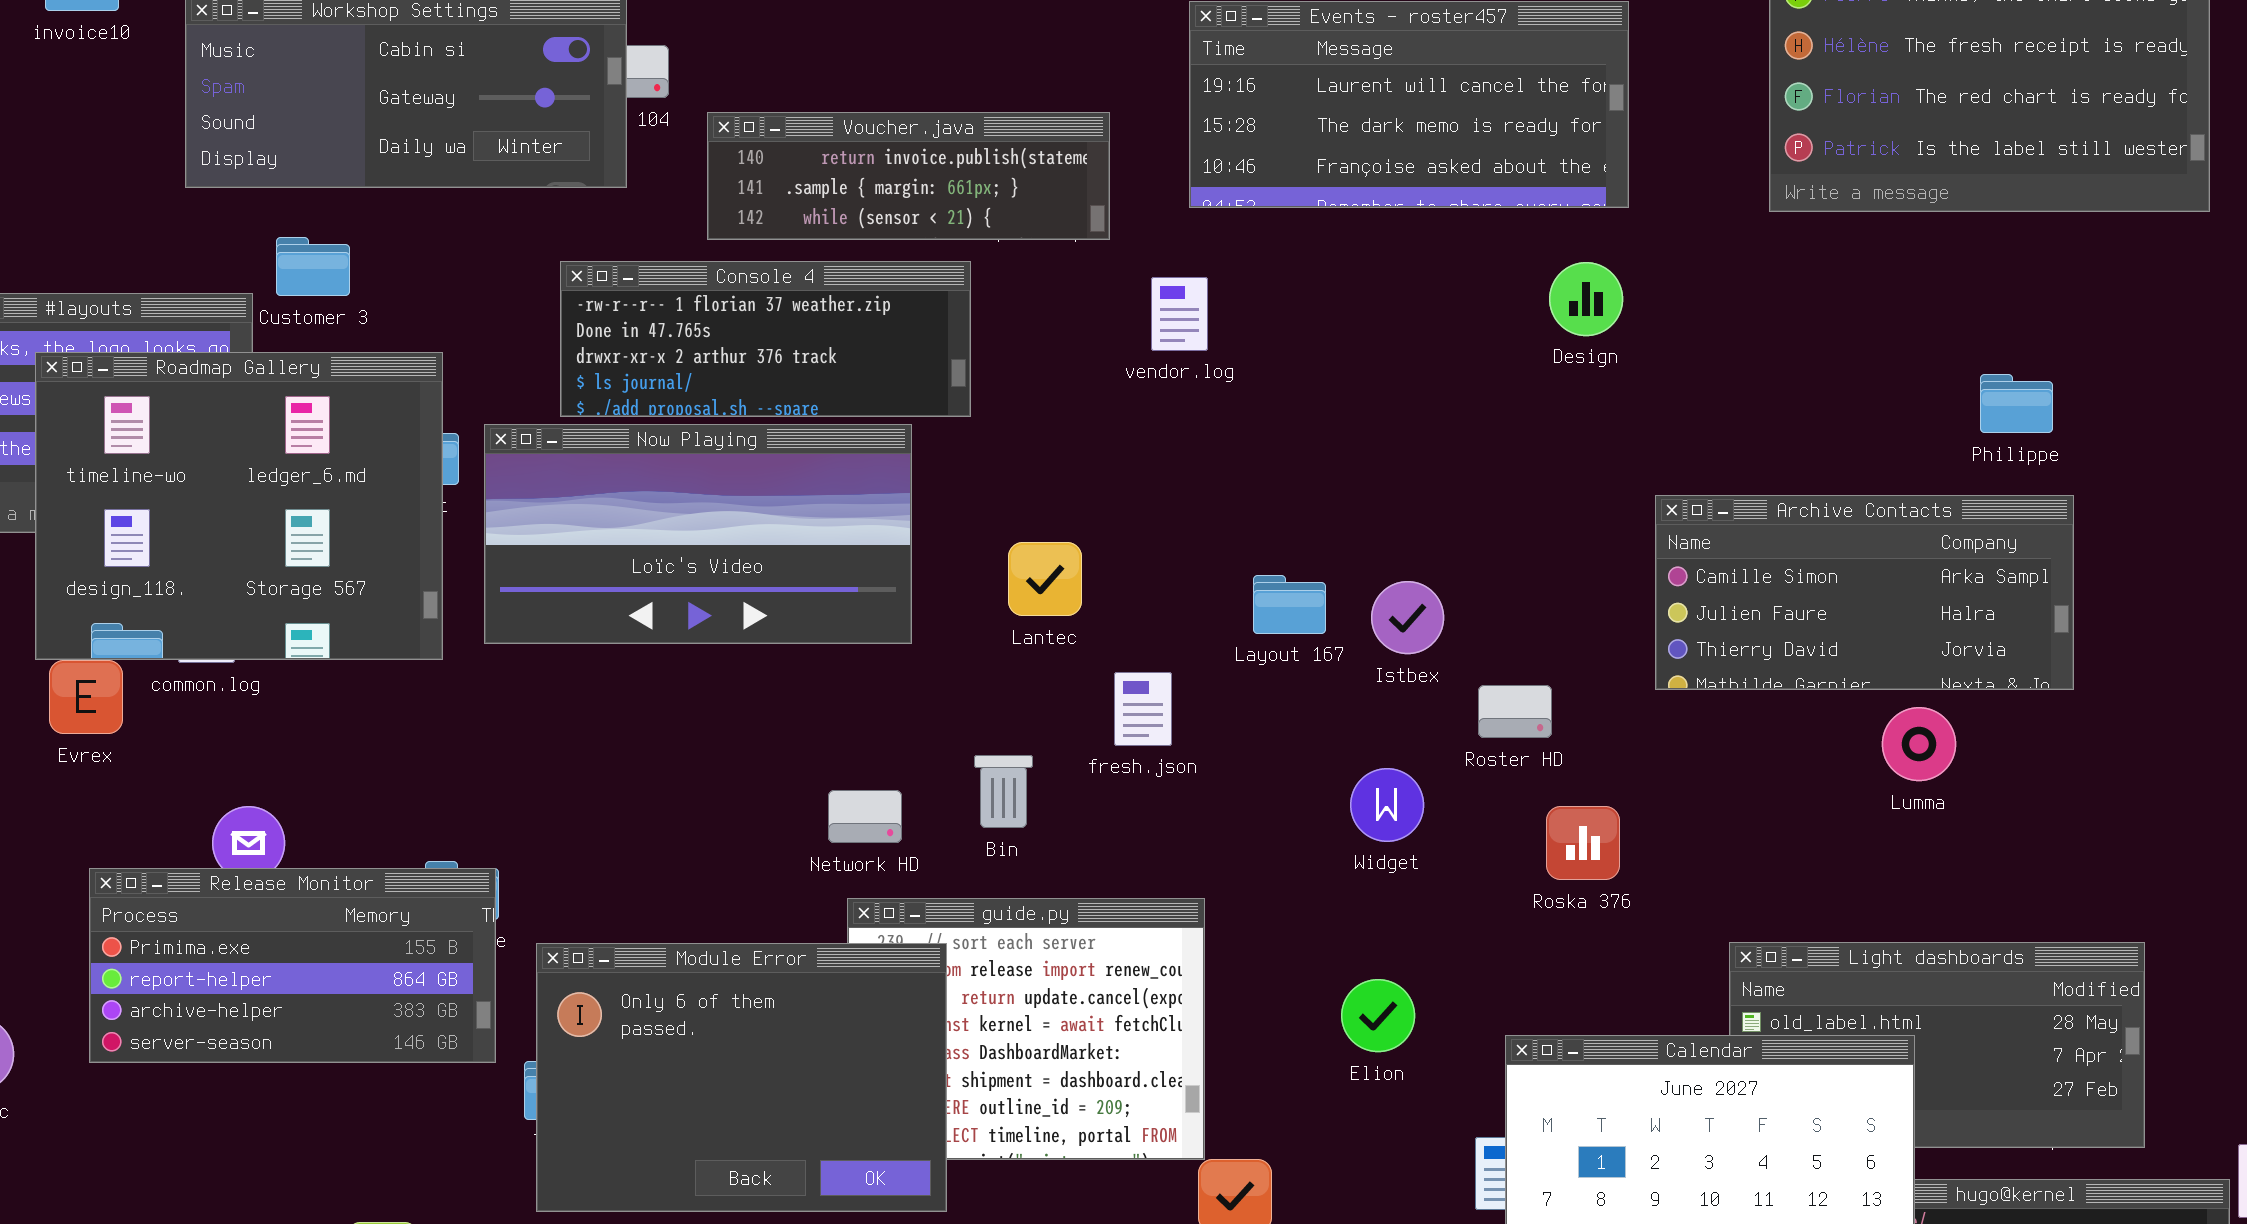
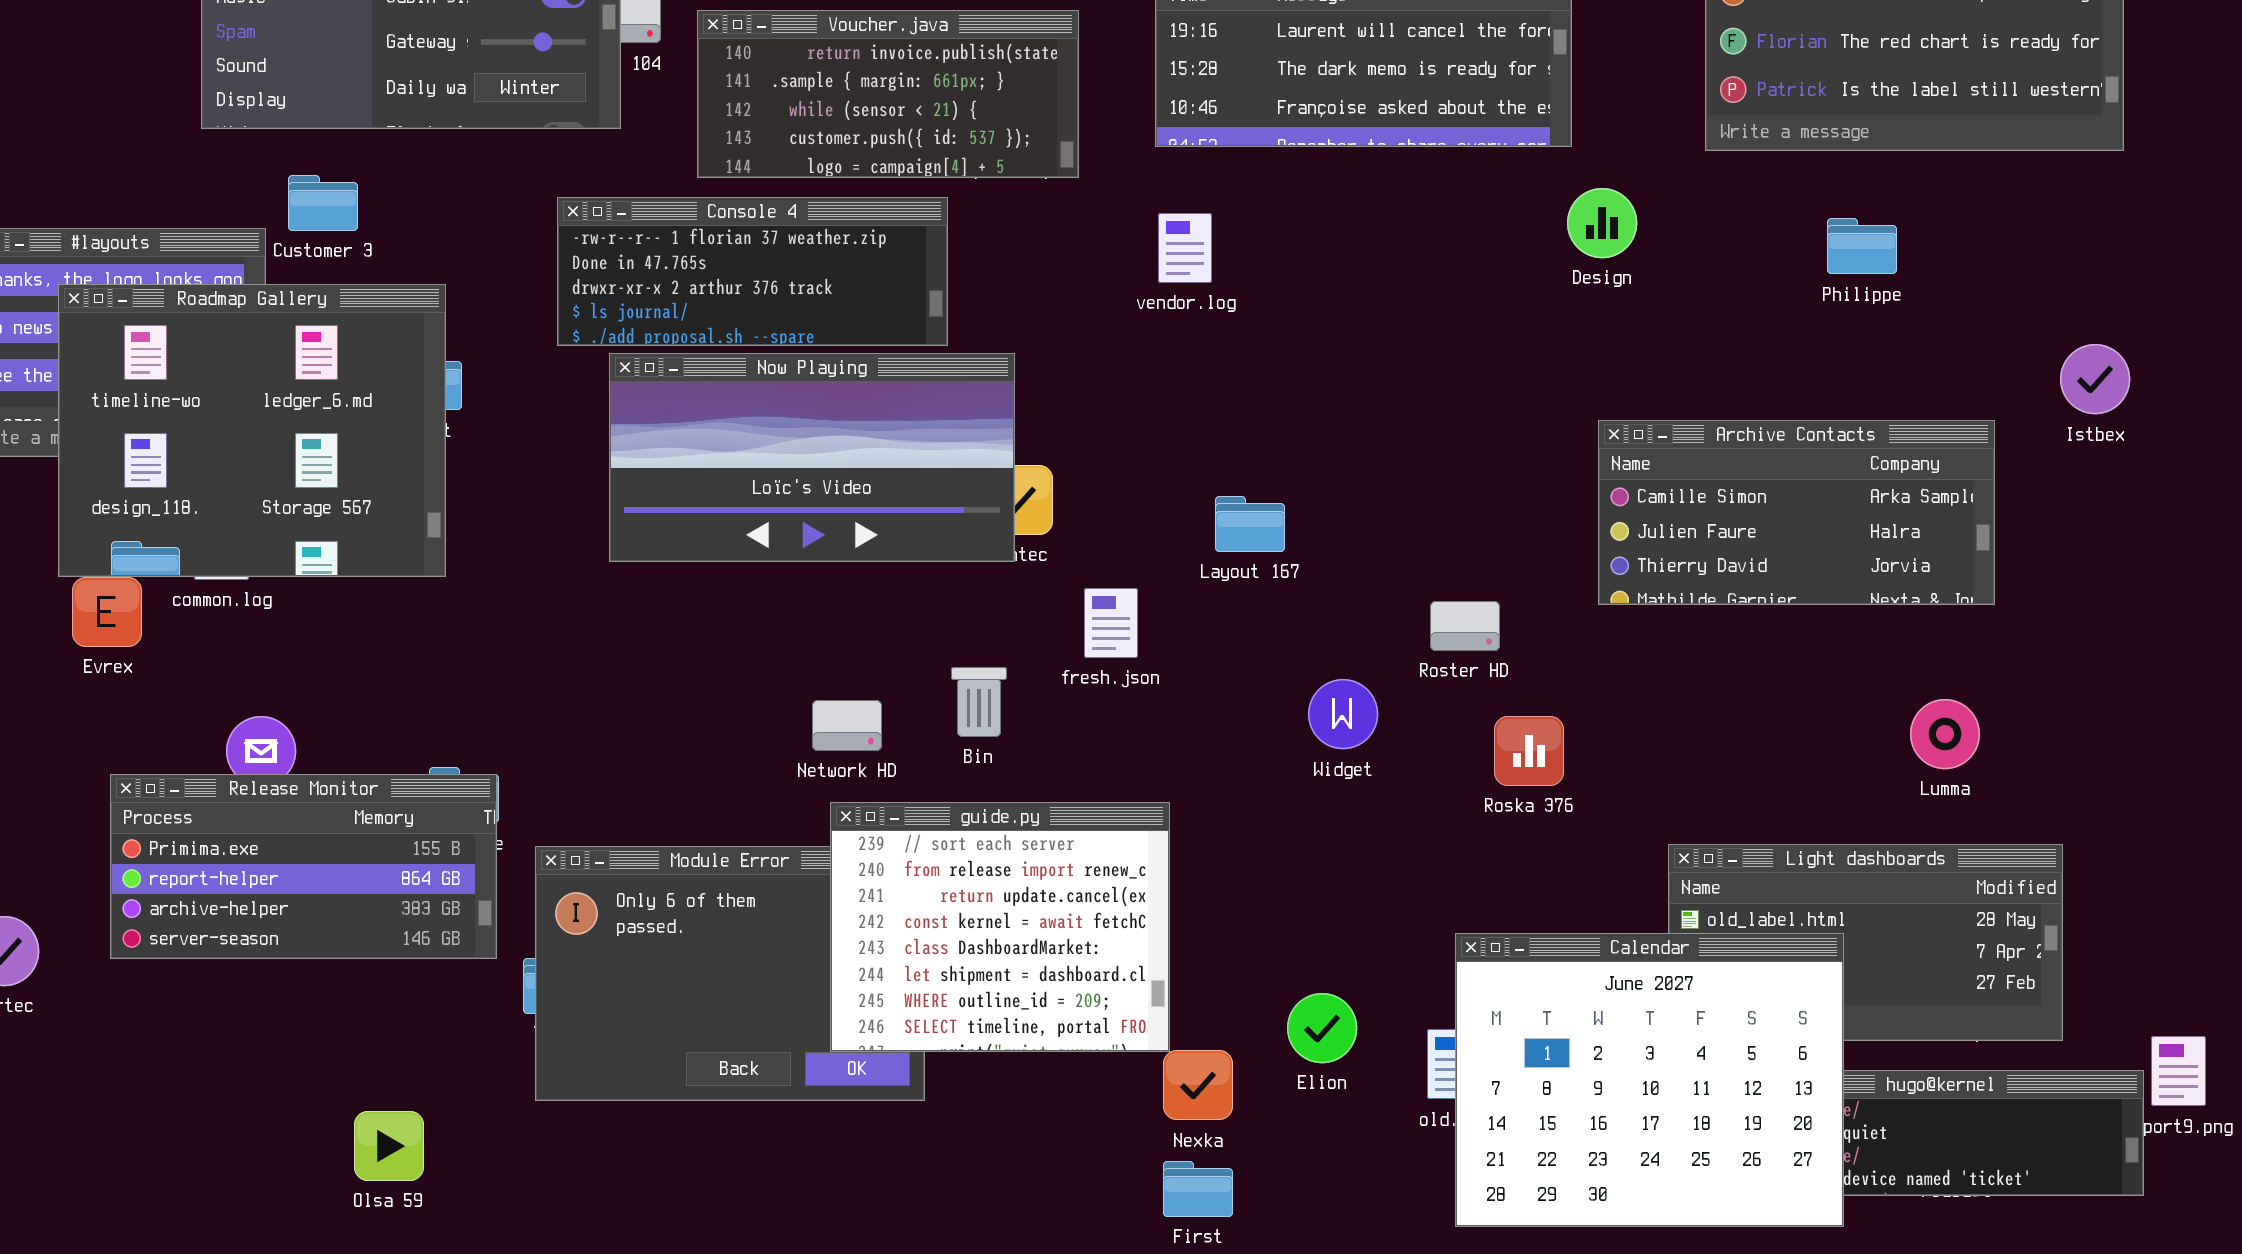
Voucher.java: [707,112,1110,240] -> [697,10,1079,178], resized
Design: [1549,262,1623,336] -> [1567,188,1637,258], moved
vendor.log: [1151,277,1208,351] -> [1158,213,1212,283], moved
Philippe: [1980,374,2053,433] -> [1827,218,1897,274], moved
Now Playing: [484,424,912,644] -> [609,353,1015,562], moved
Istbex: [1371,581,1444,654] -> [2060,344,2130,414], moved
Lumma: [1882,707,1956,781] -> [1910,699,1980,769], moved
guide.py: [847,898,1205,1160] -> [830,802,1170,1052], raised
Elion: [1341,979,1415,1052] -> [1287,993,1357,1063], moved

